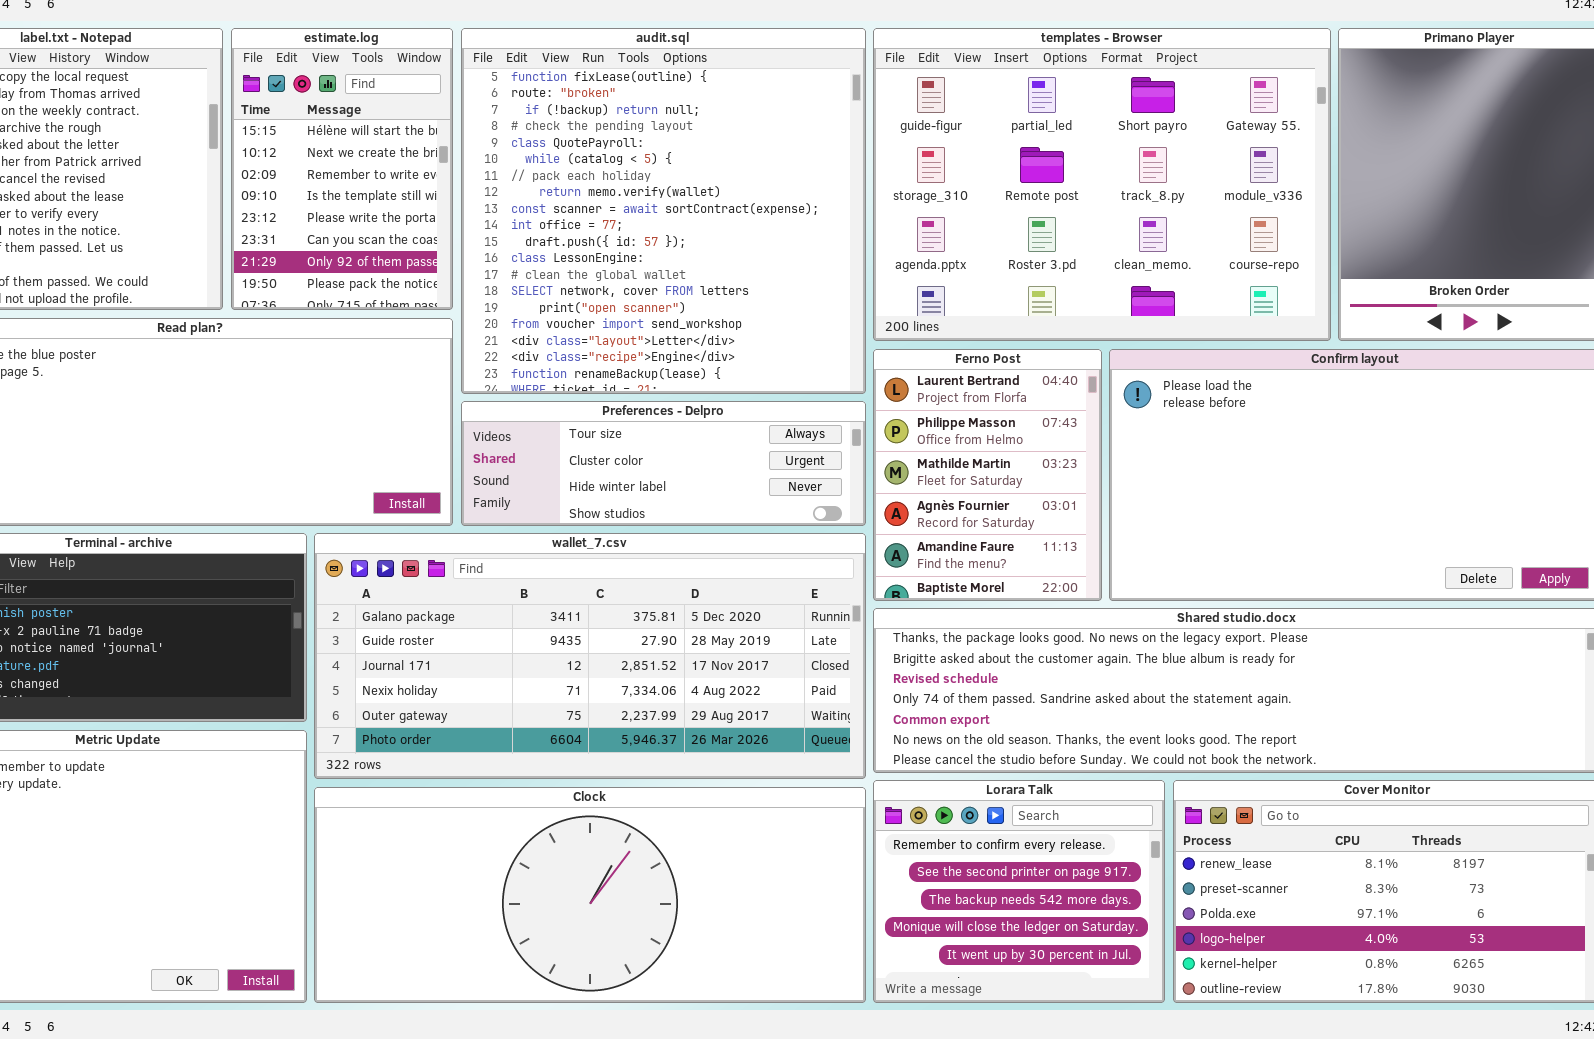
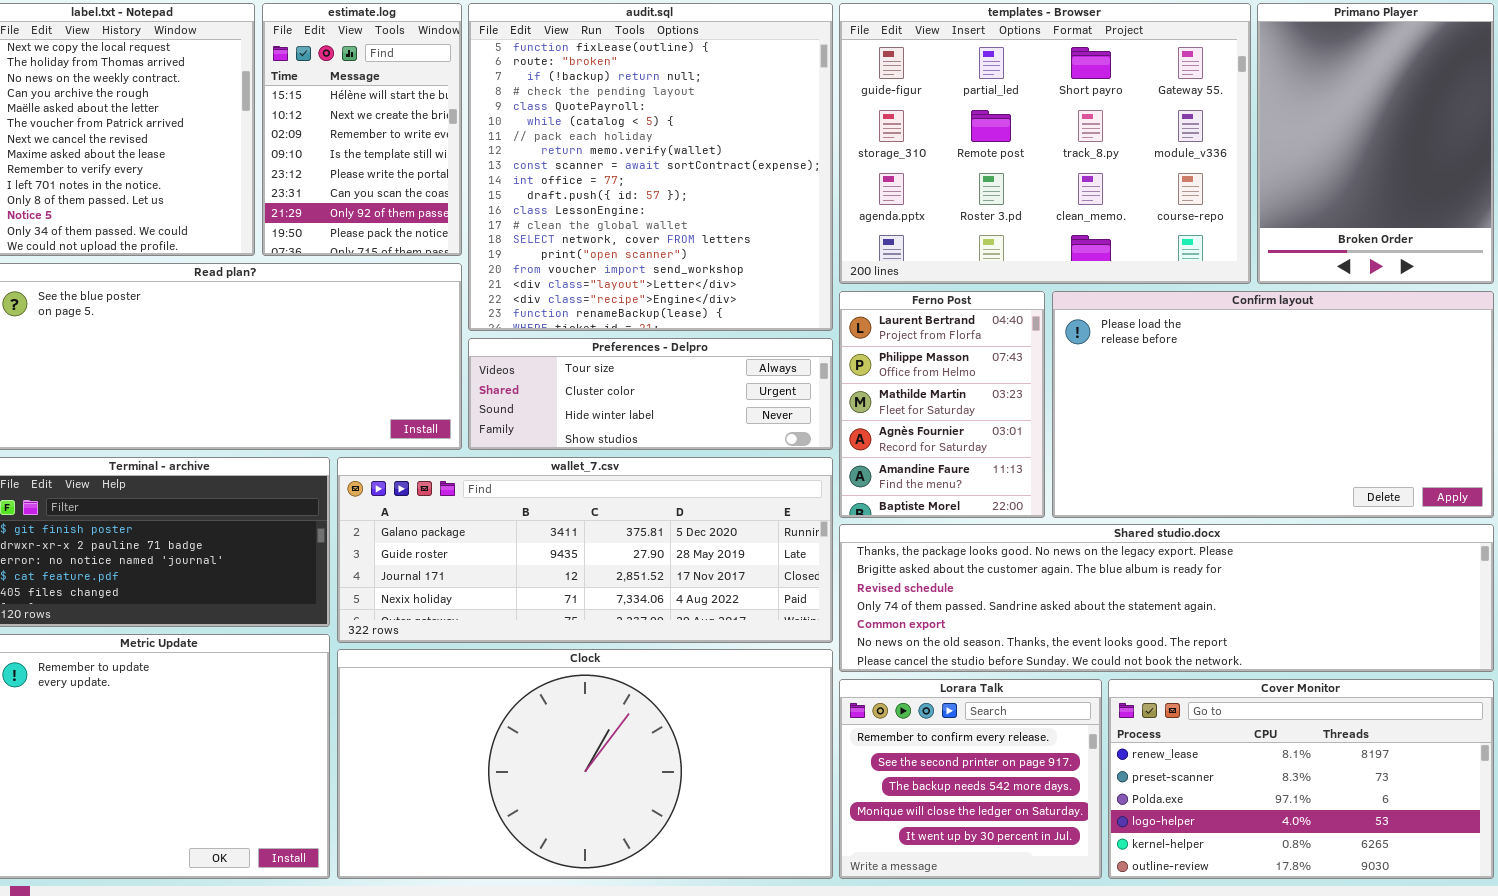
wallet_7.csv: [314,533,866,779] -> [337,457,833,643], resized
Clock: [314,787,866,1003] -> [337,649,833,879], resized

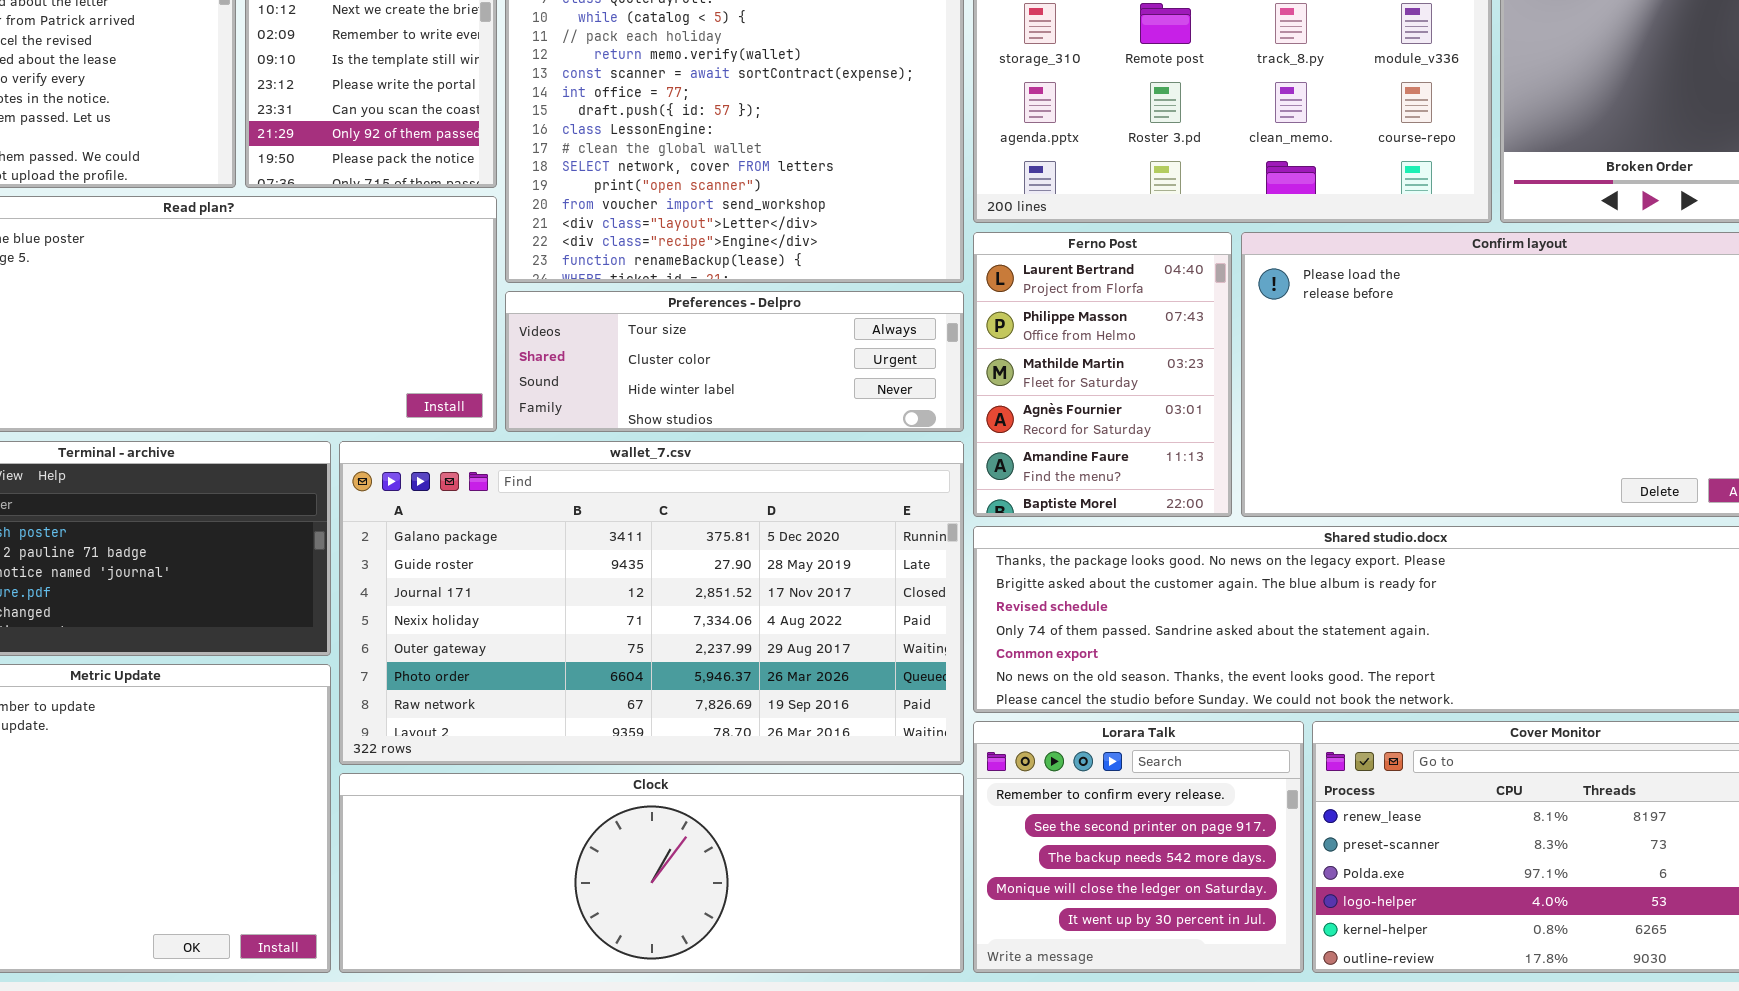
wallet_7.csv: [337,457,833,643] -> [339,441,964,765], resized
Clock: [337,649,833,879] -> [339,773,964,973], resized

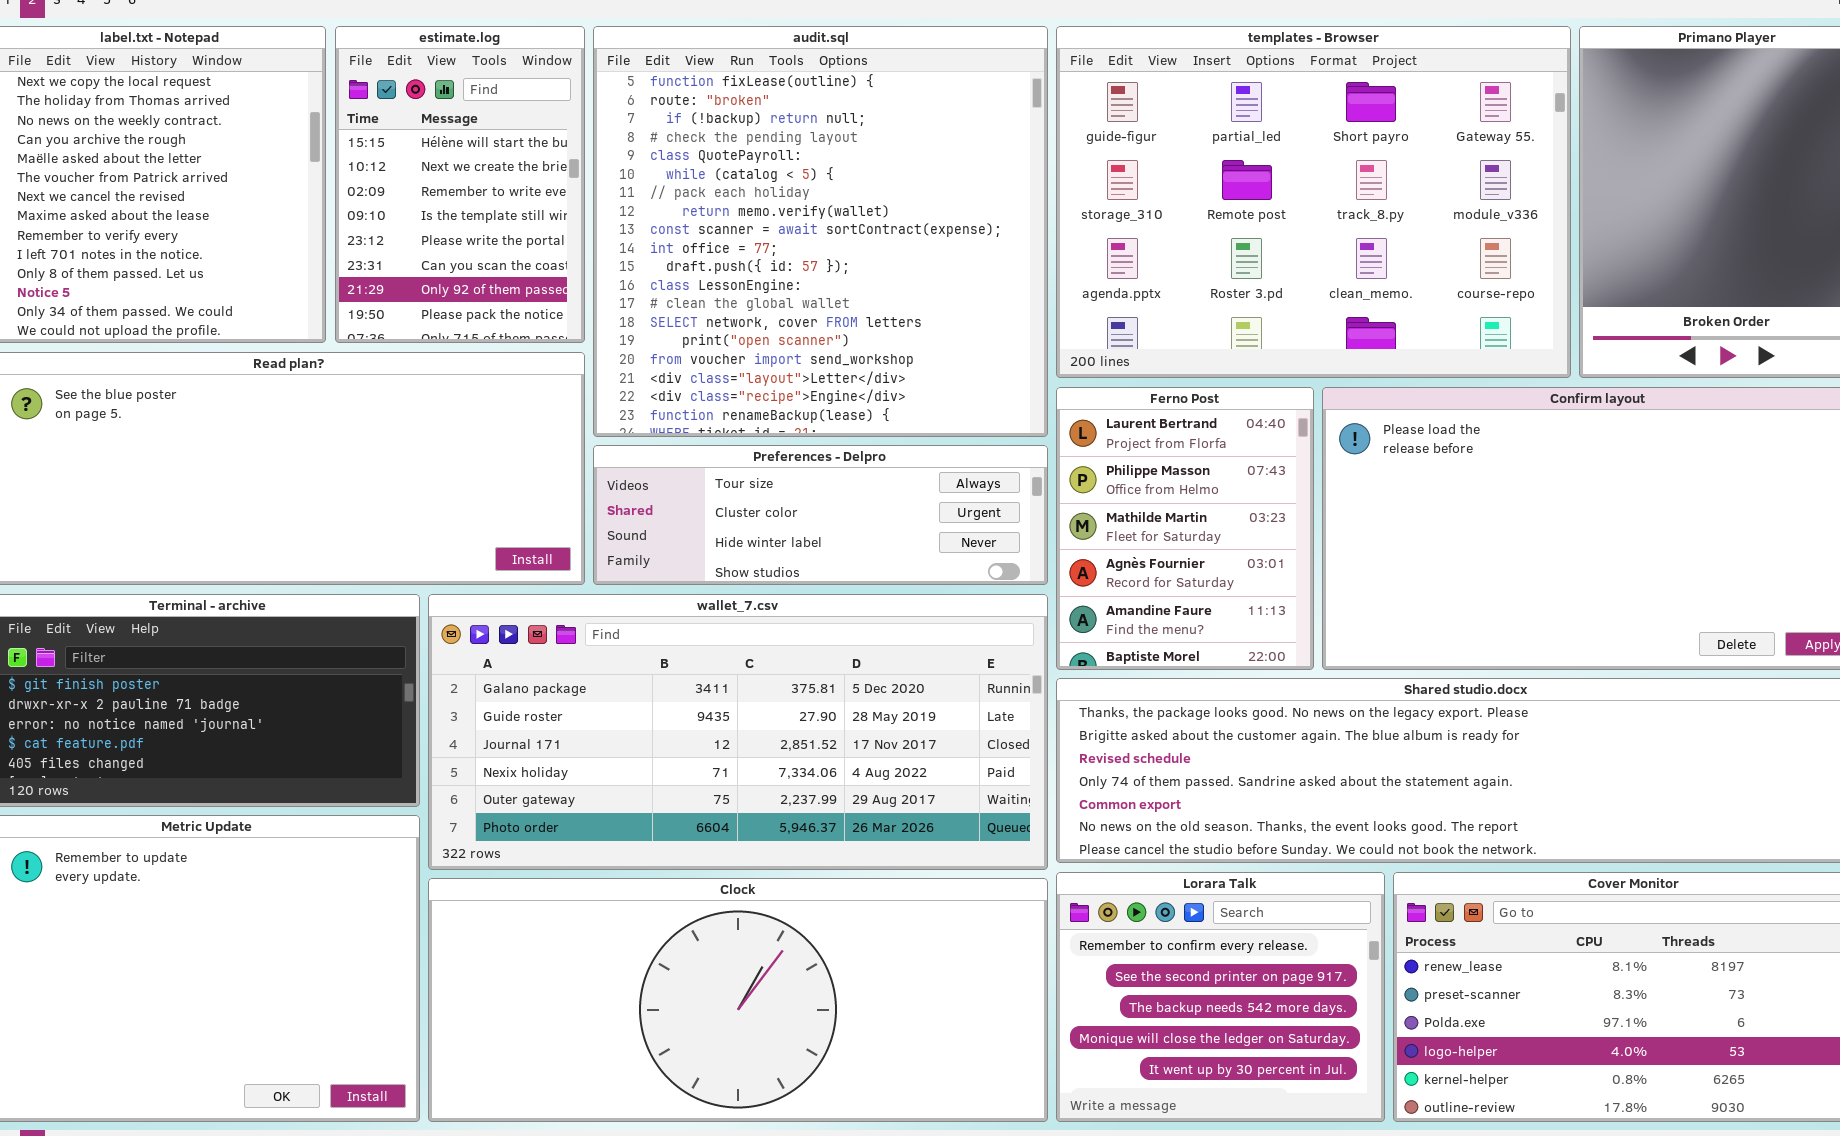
wallet_7.csv: [339,441,964,765] -> [428,594,1048,870], resized
Clock: [339,773,964,973] -> [428,878,1048,1122], resized

